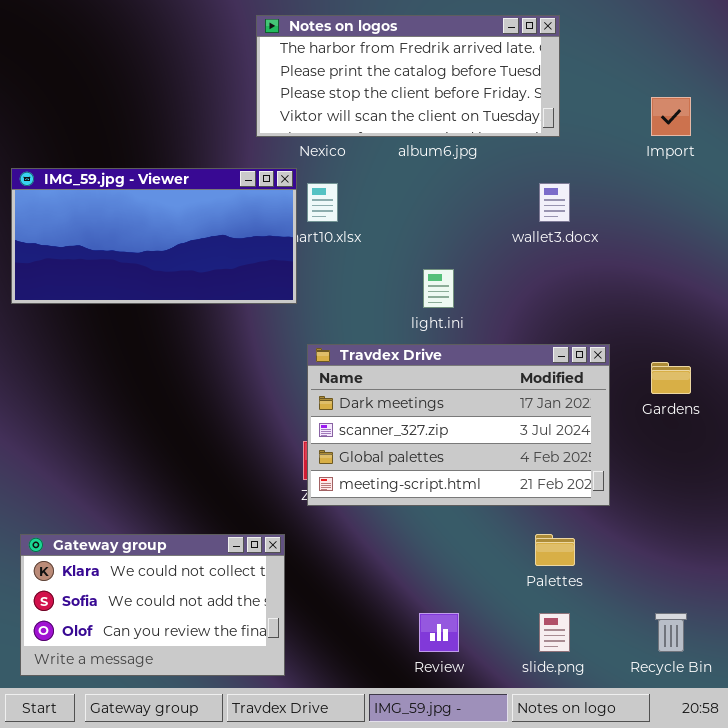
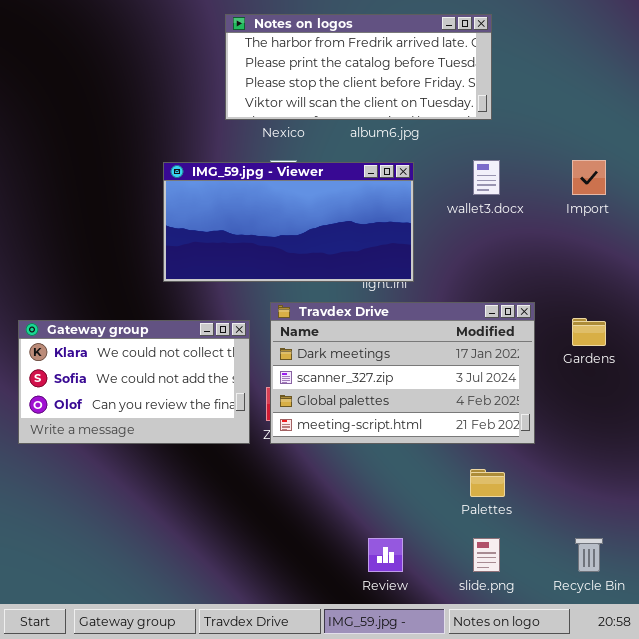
Import: [651,97,691,136] -> [572,160,606,195], moved
IMG_59.jpg - Viewer: [11,168,297,304] -> [163,162,414,282], moved
Gateway group: [20,534,285,676] -> [18,320,250,444], moved

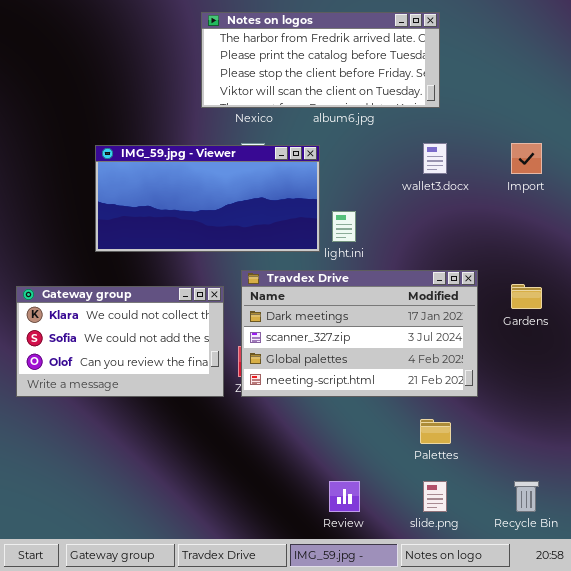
IMG_59.jpg - Viewer: [163,162,414,282] -> [95,145,320,252], moved

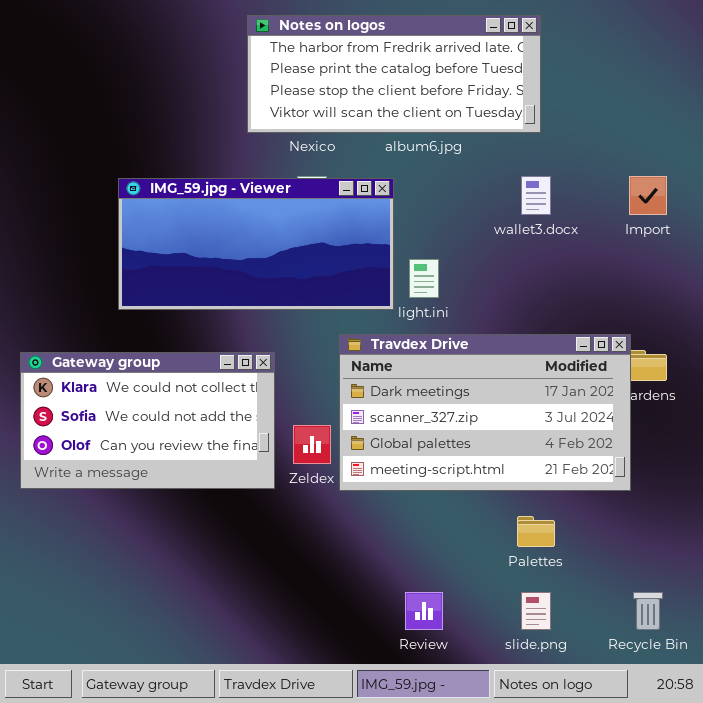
Travdex Drive: [241,270,478,397] -> [339,334,631,491], moved

